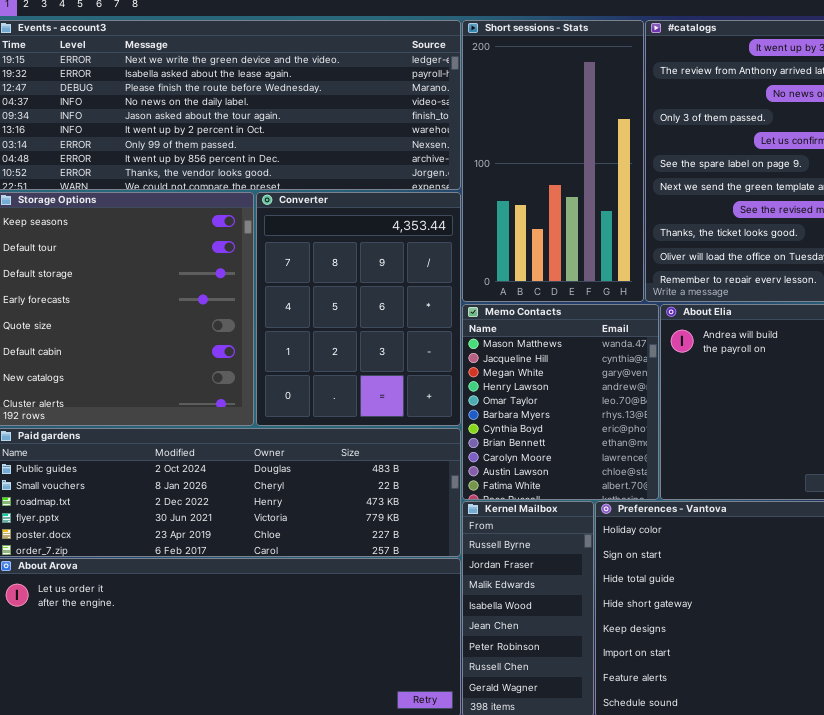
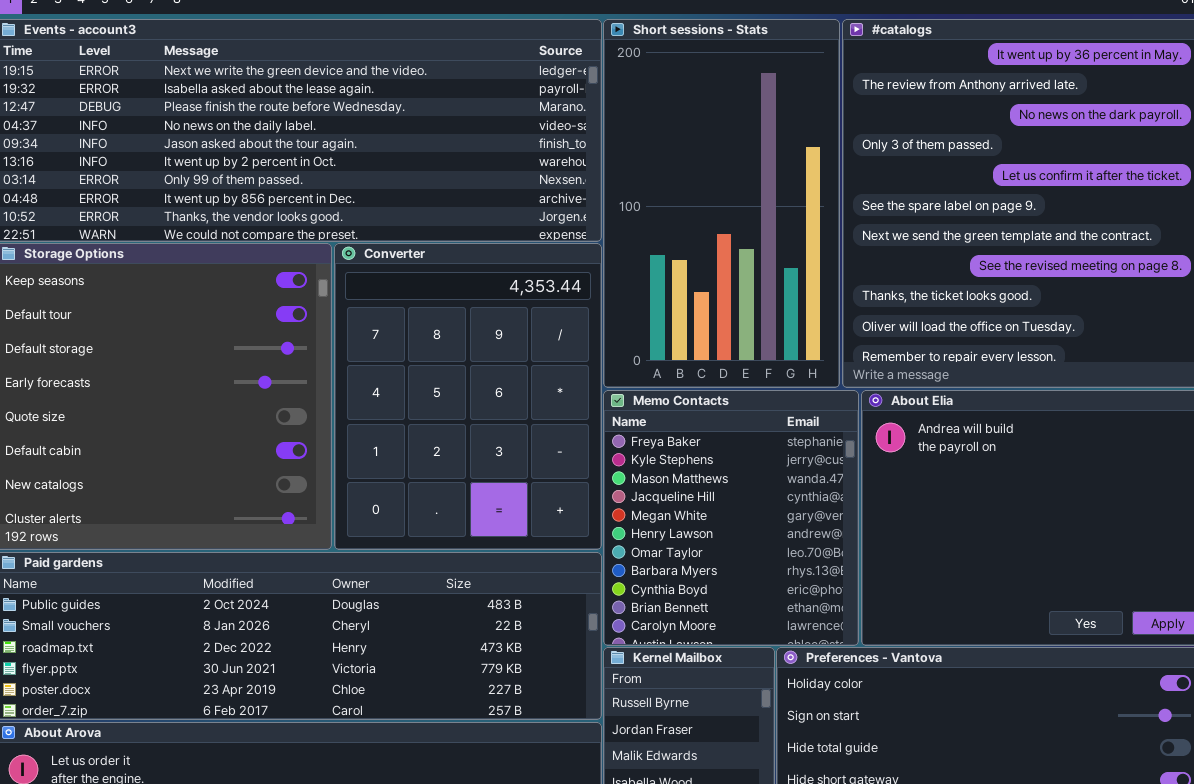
Memo Contacts: [462,304,659,500] -> [603,390,859,646], scrolled up 2 rows

